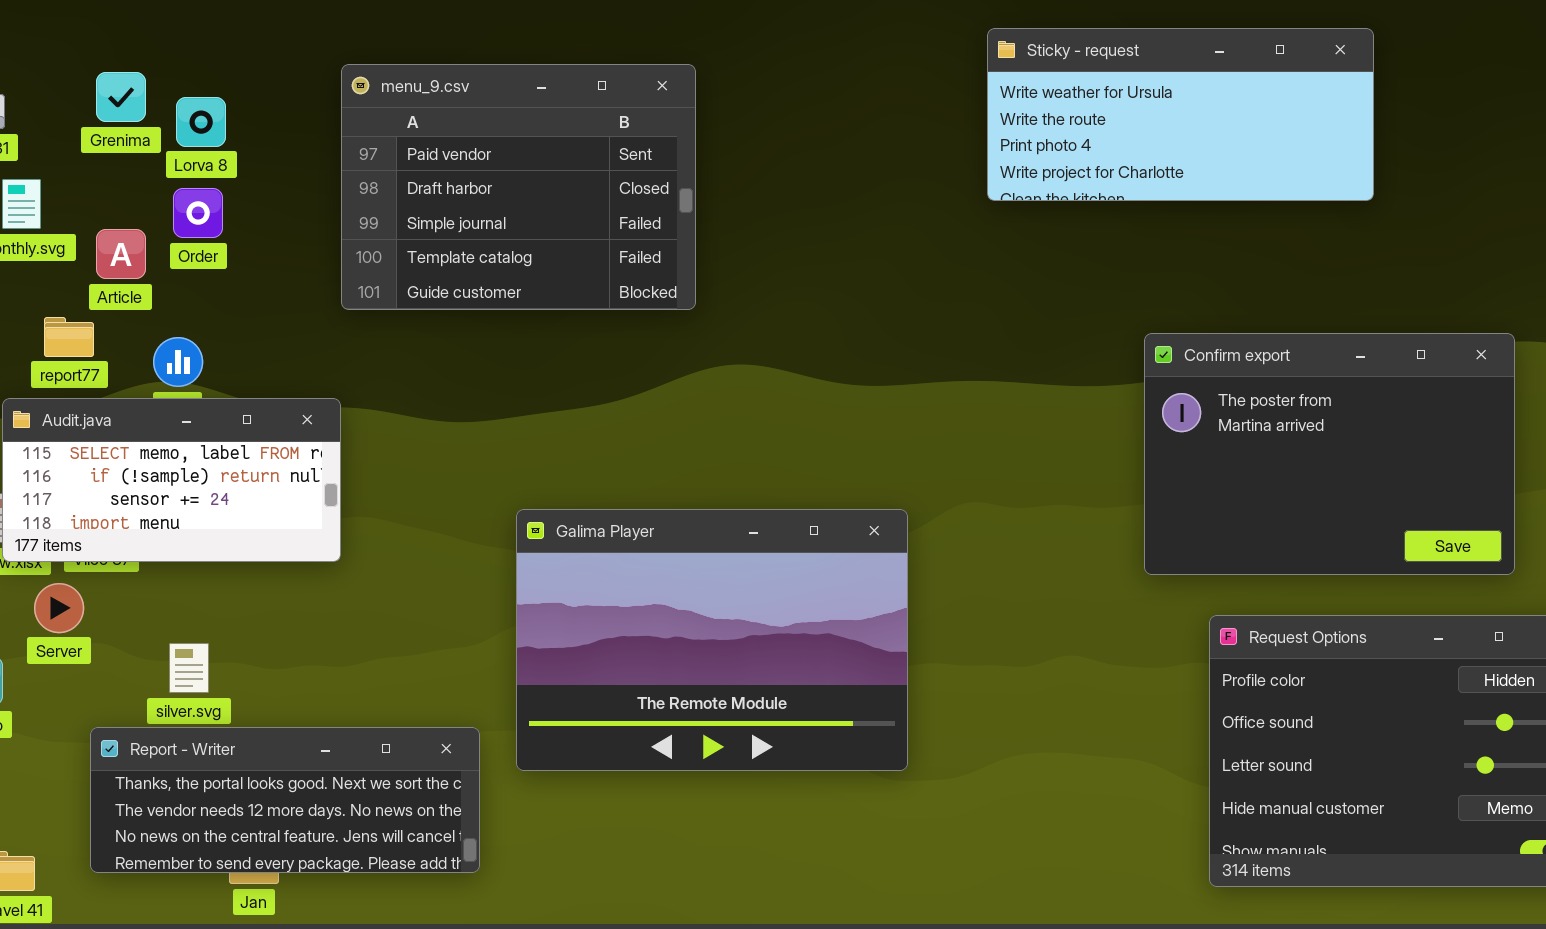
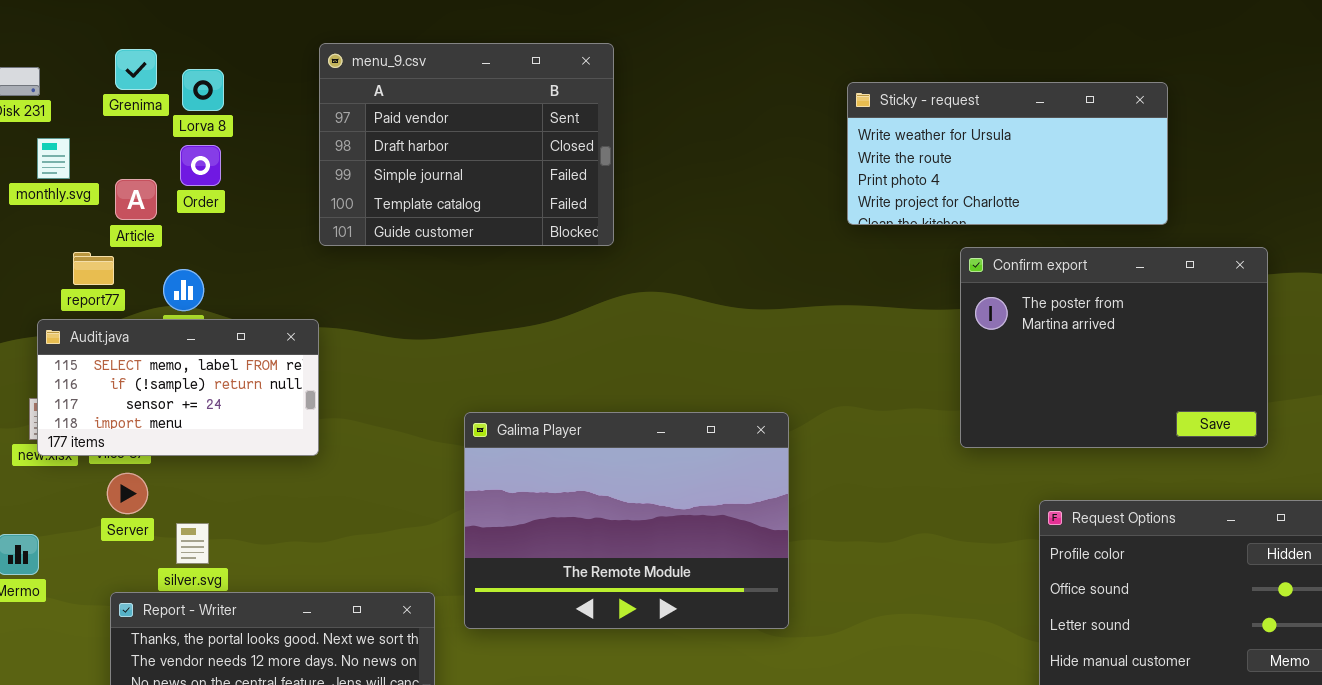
Sticky - request: [987,28,1374,201] -> [847,82,1168,225], moved
Confirm export: [1144,333,1515,575] -> [960,247,1268,448], moved
Server: [34,583,84,633] -> [107,473,148,514], moved

